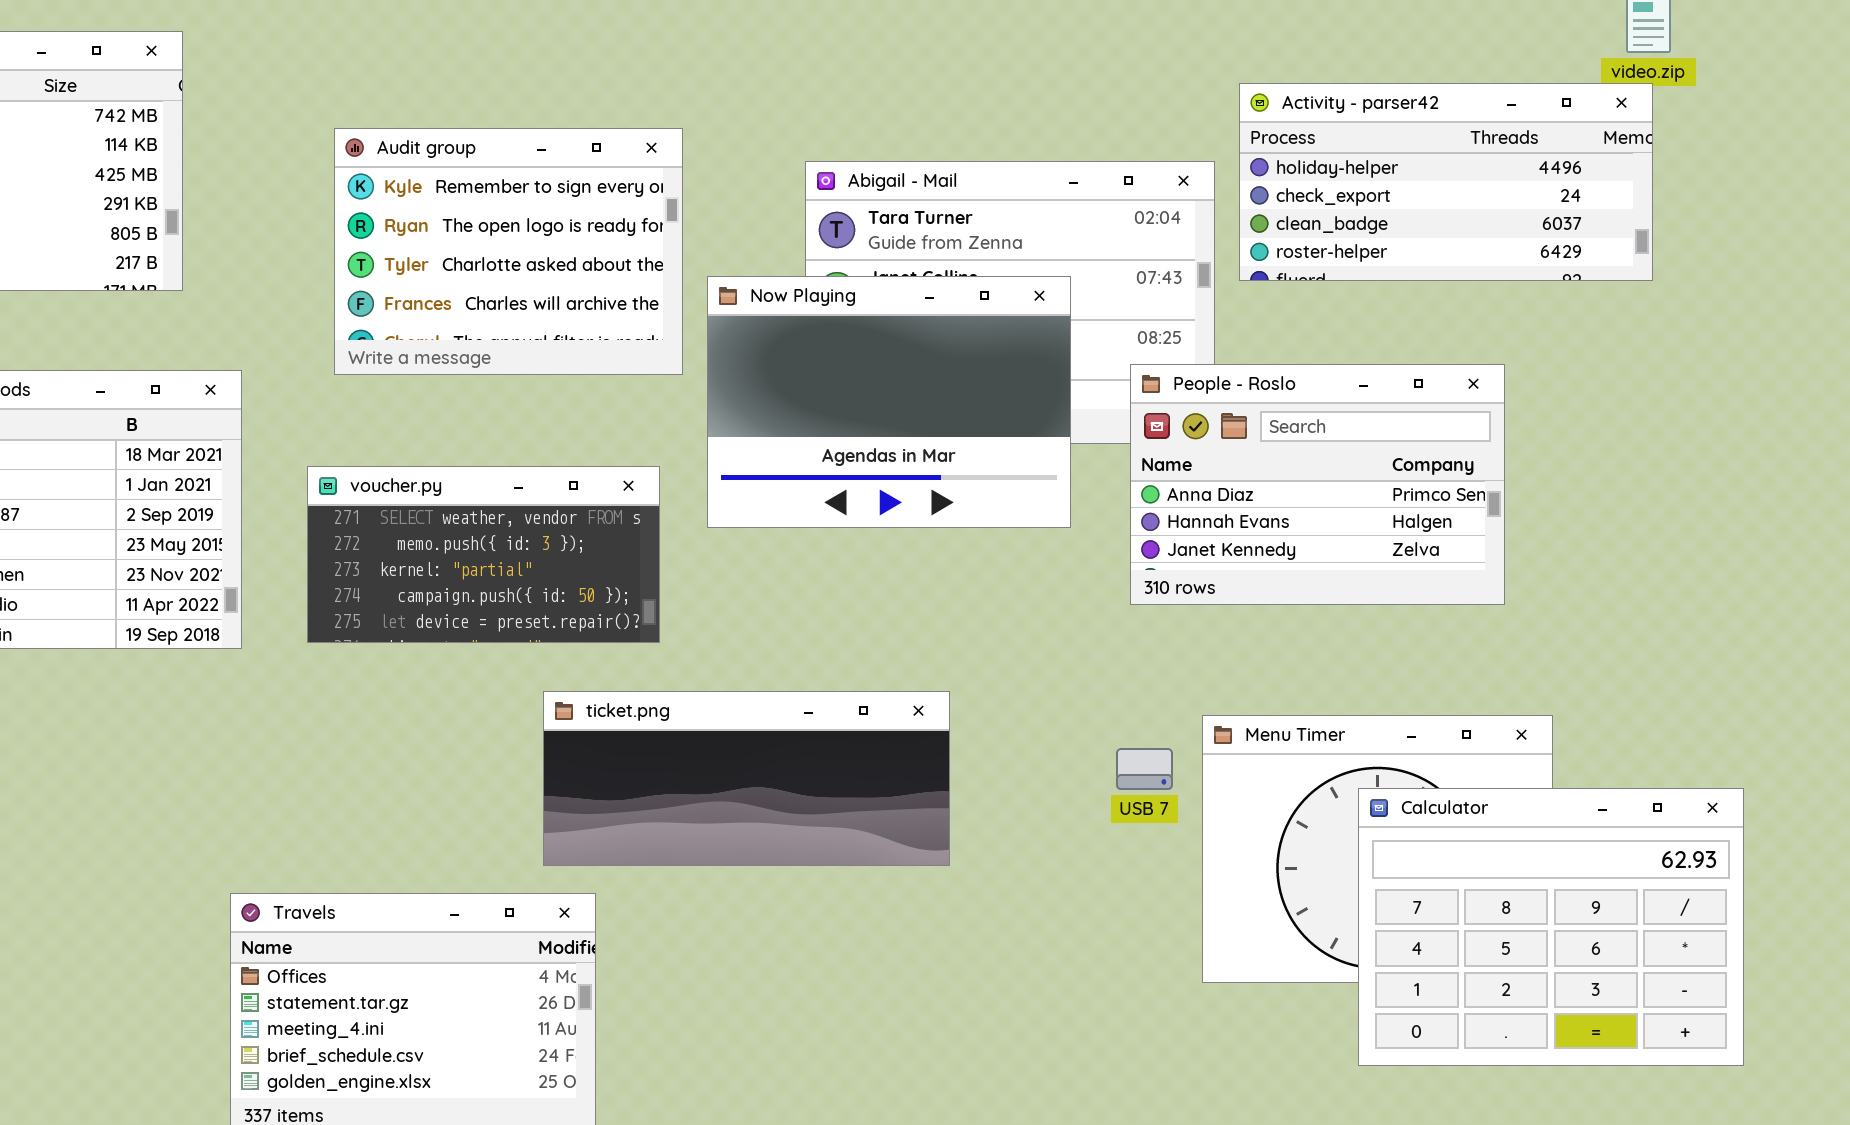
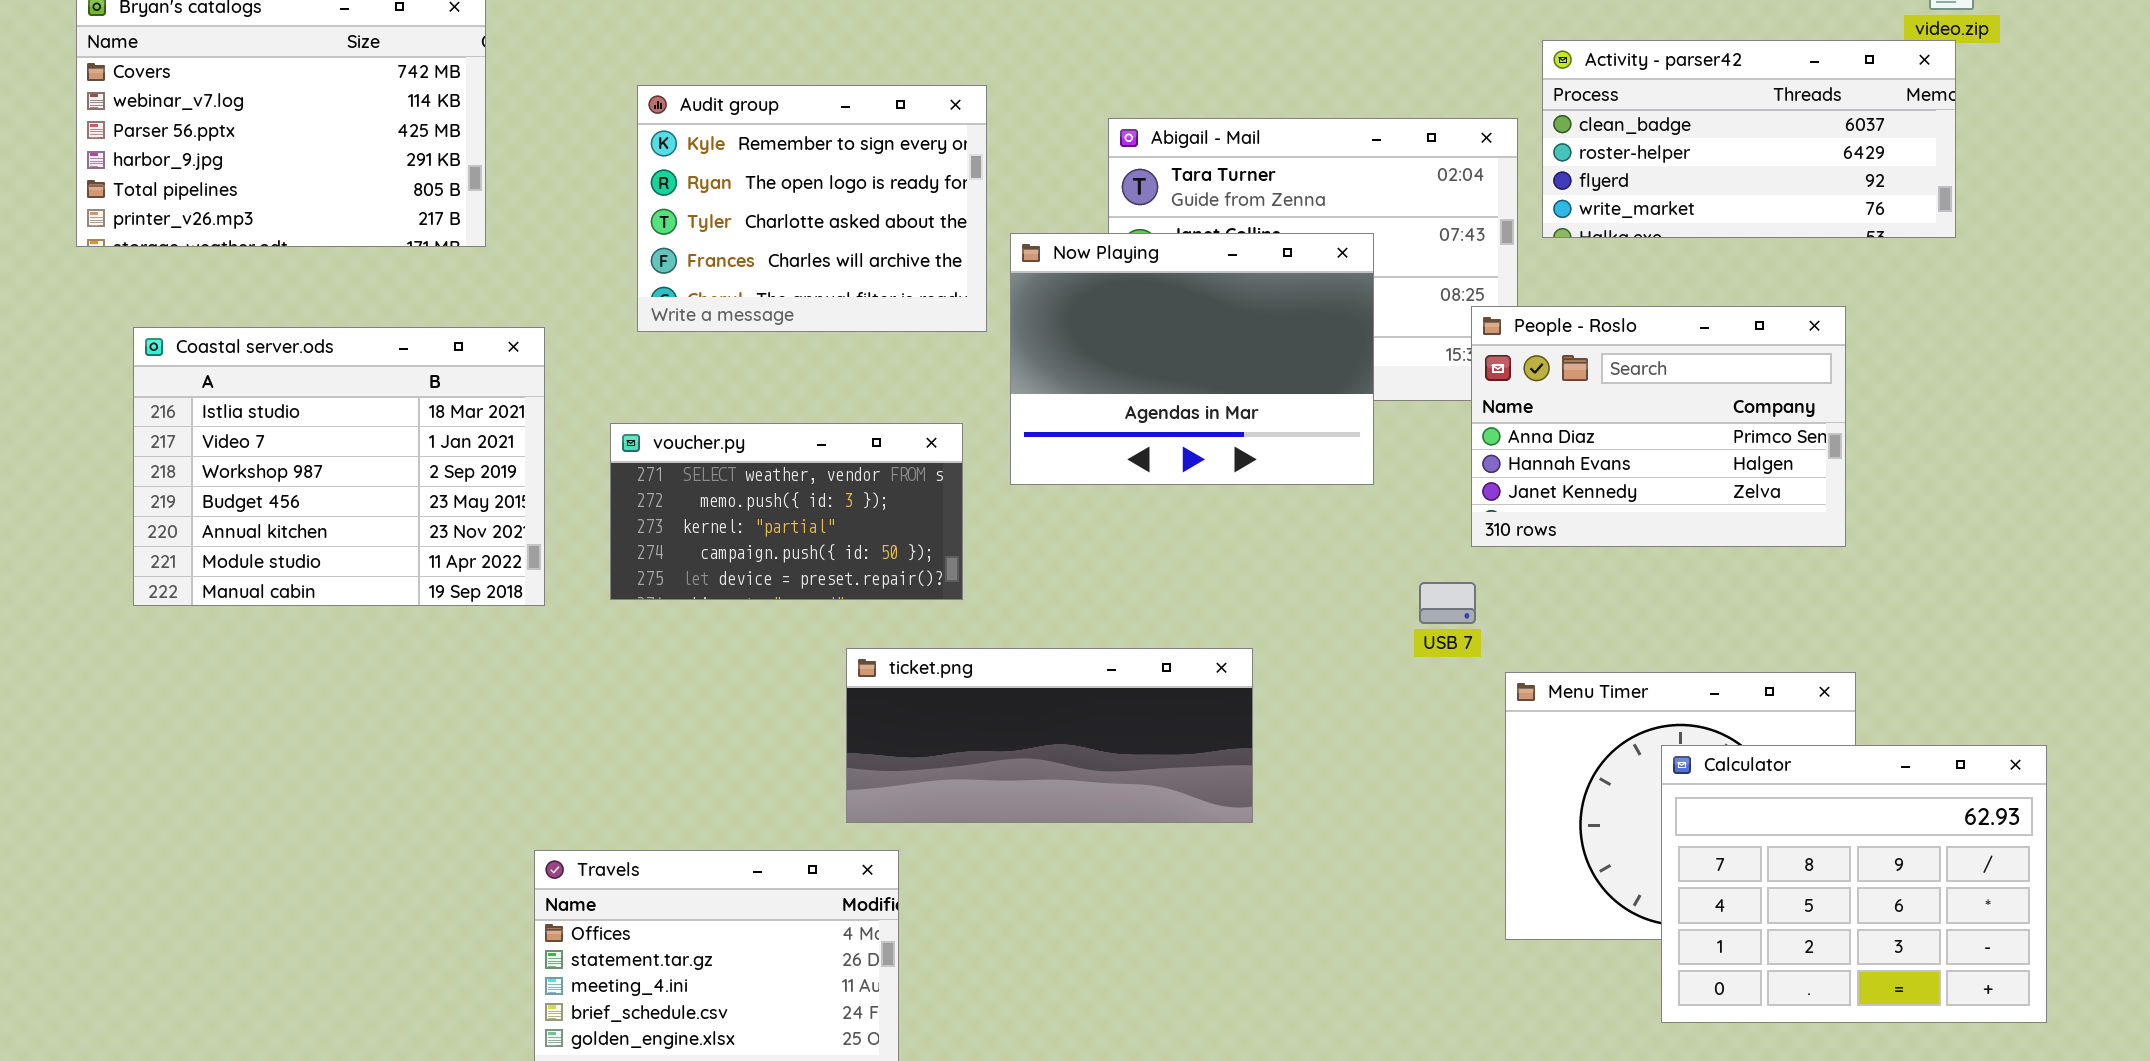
Activity - parser42: [1239,83,1653,281] -> [1542,40,1956,238], scrolled down 2 rows
People - Roslo: [1130,364,1505,605] -> [1471,306,1846,547], moved
USB 7: [1116,748,1173,790] -> [1419,582,1476,624], moved

